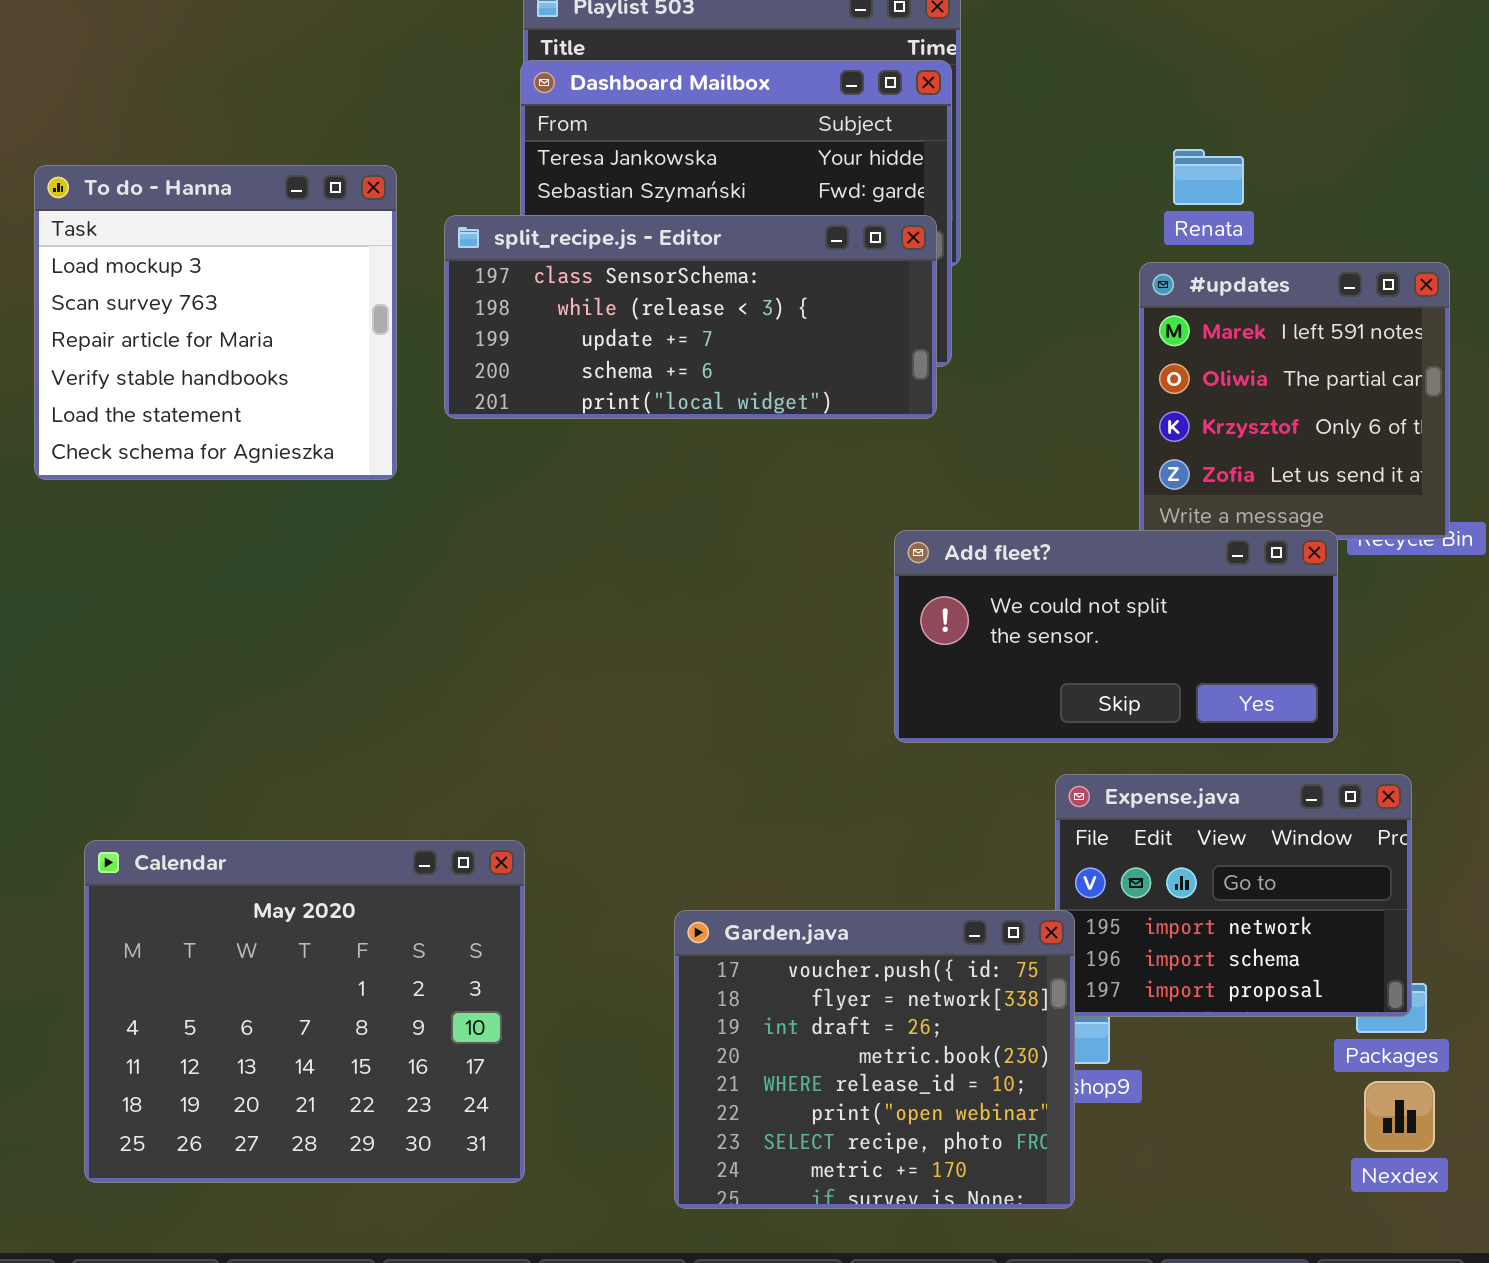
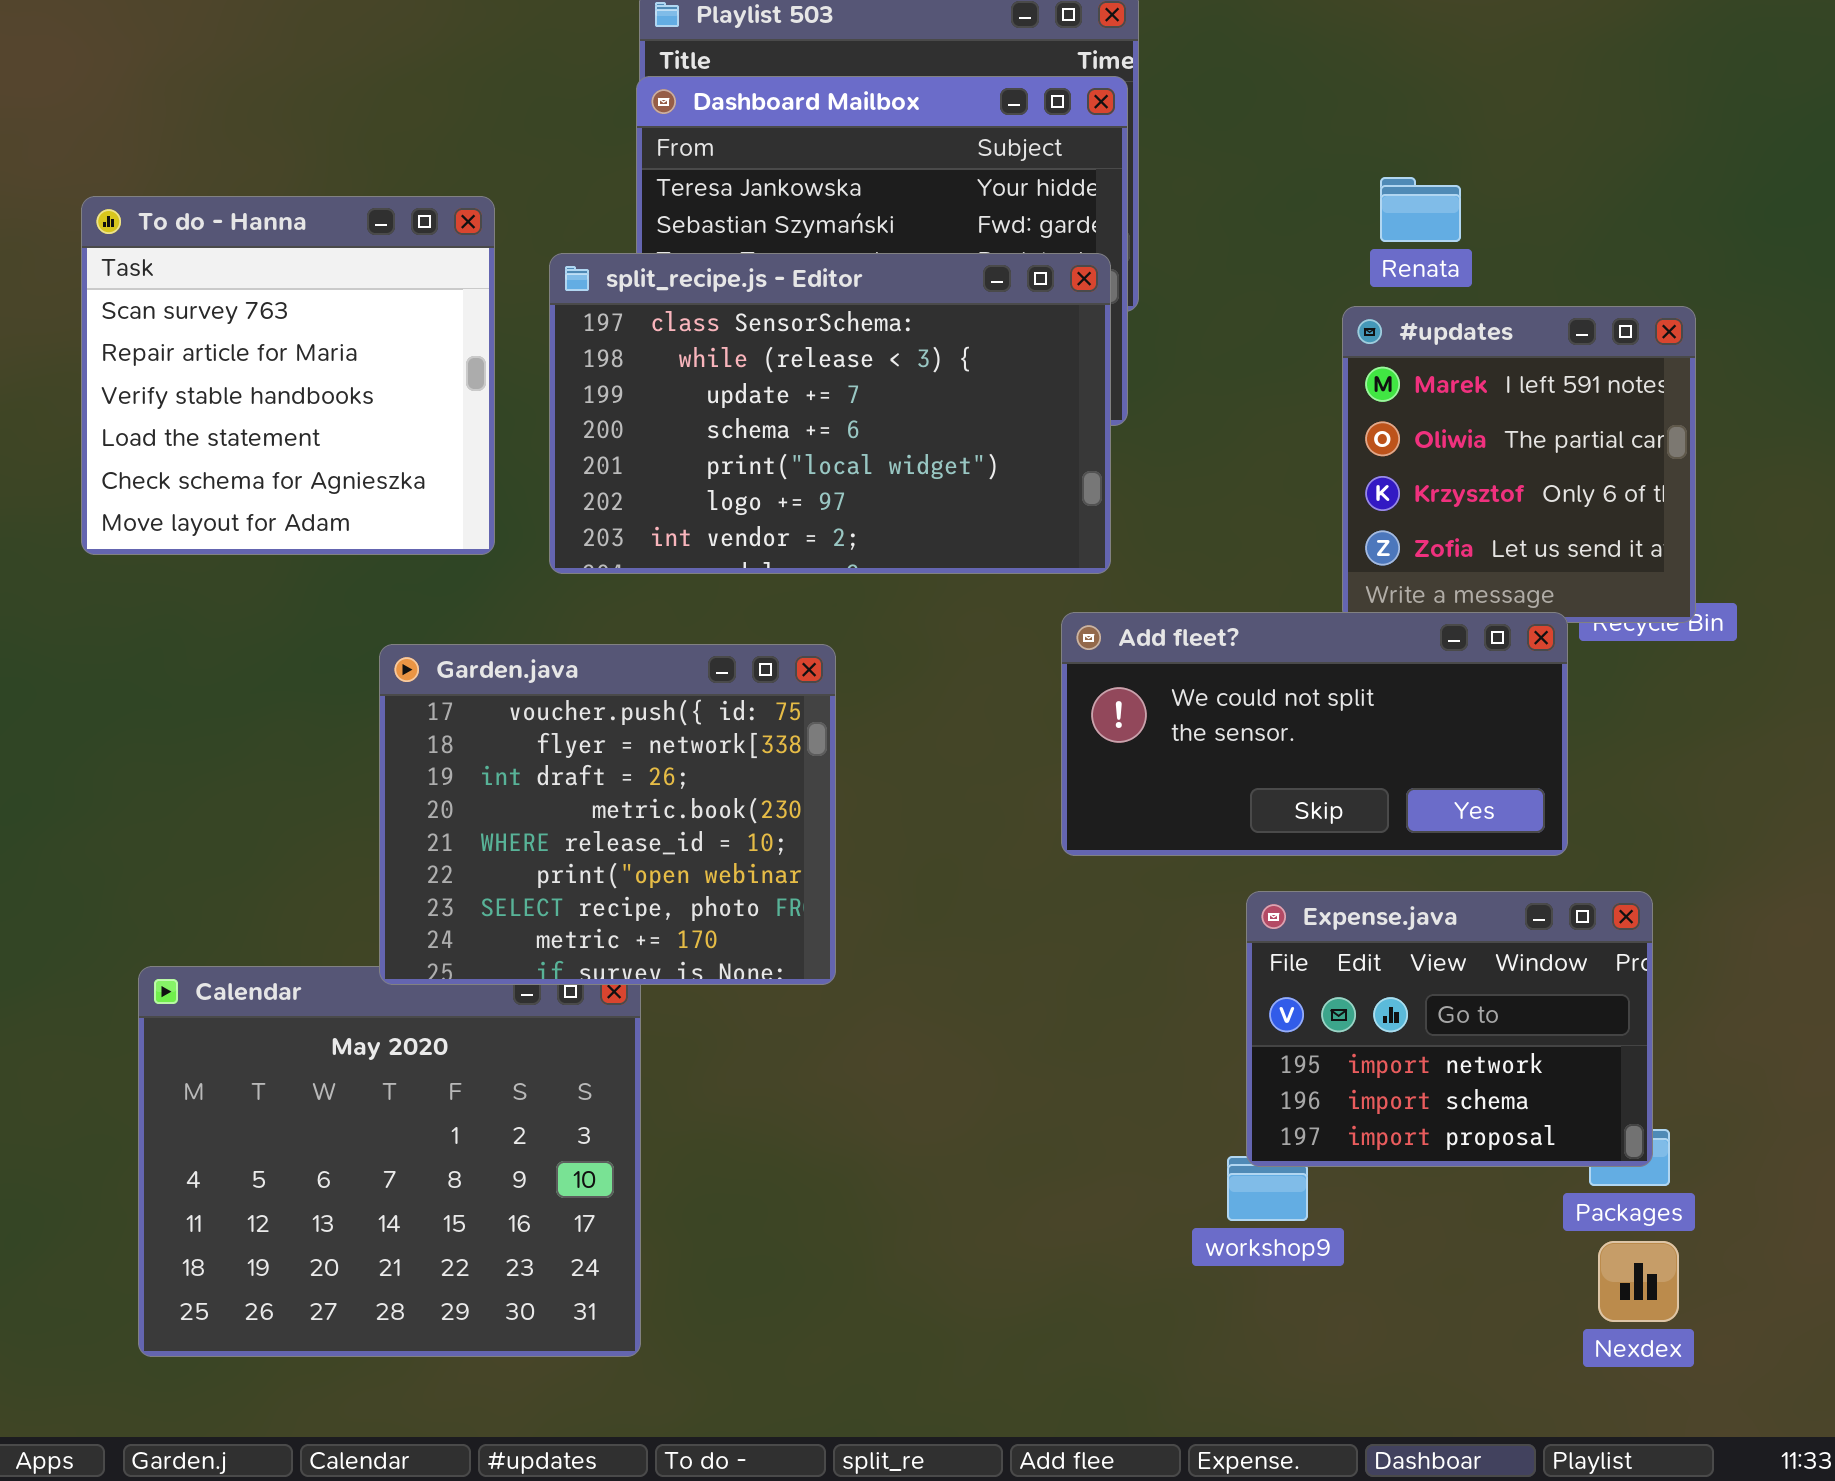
To do - Hanna: [34,165,397,480] -> [81,196,495,555], scrolled down 1 row
split_recipe.js - Editor: [444,215,937,419] -> [549,253,1111,574], resized
Garden.java: [674,910,1075,1209] -> [379,644,836,985], moved

